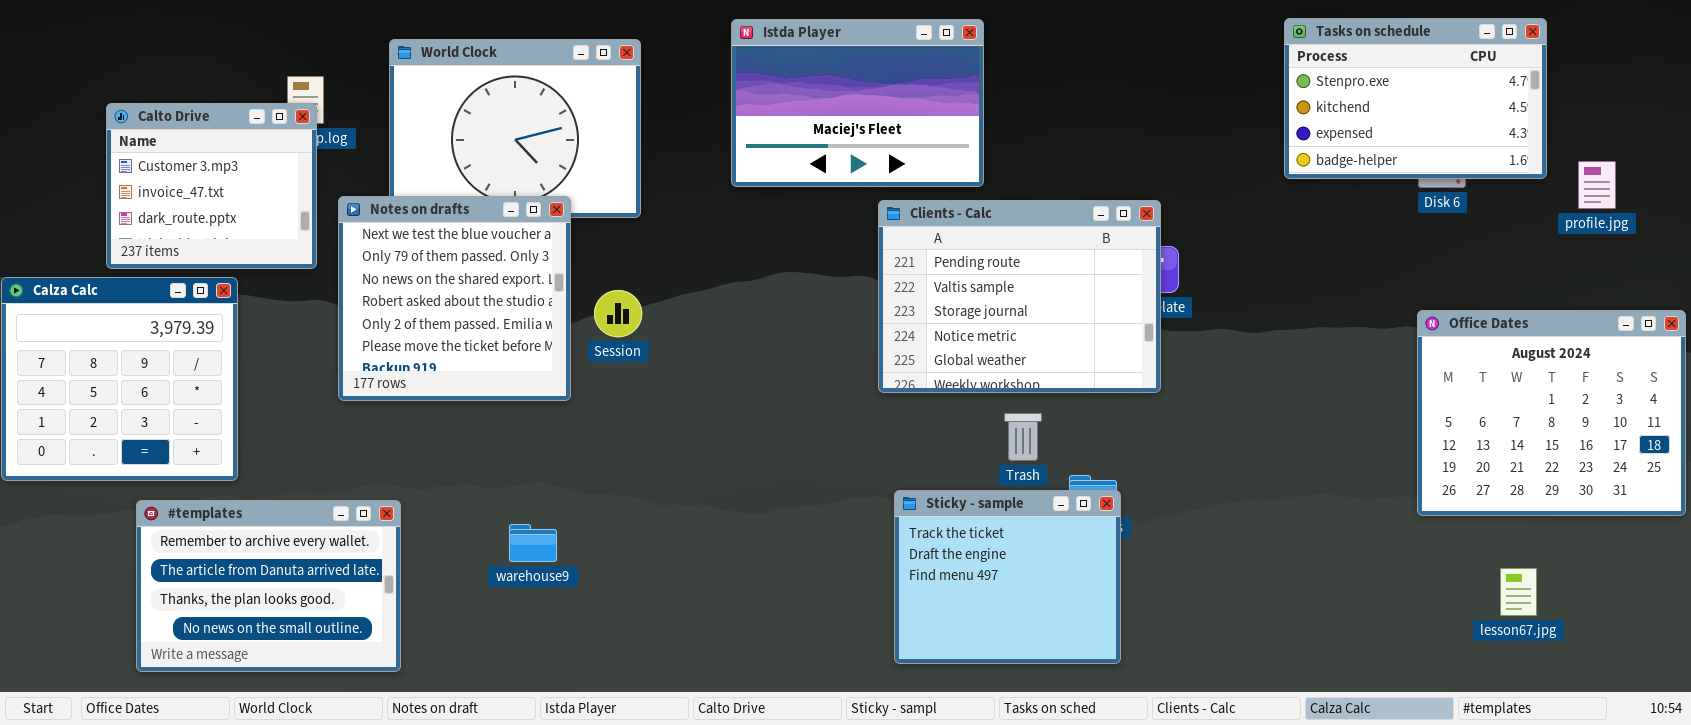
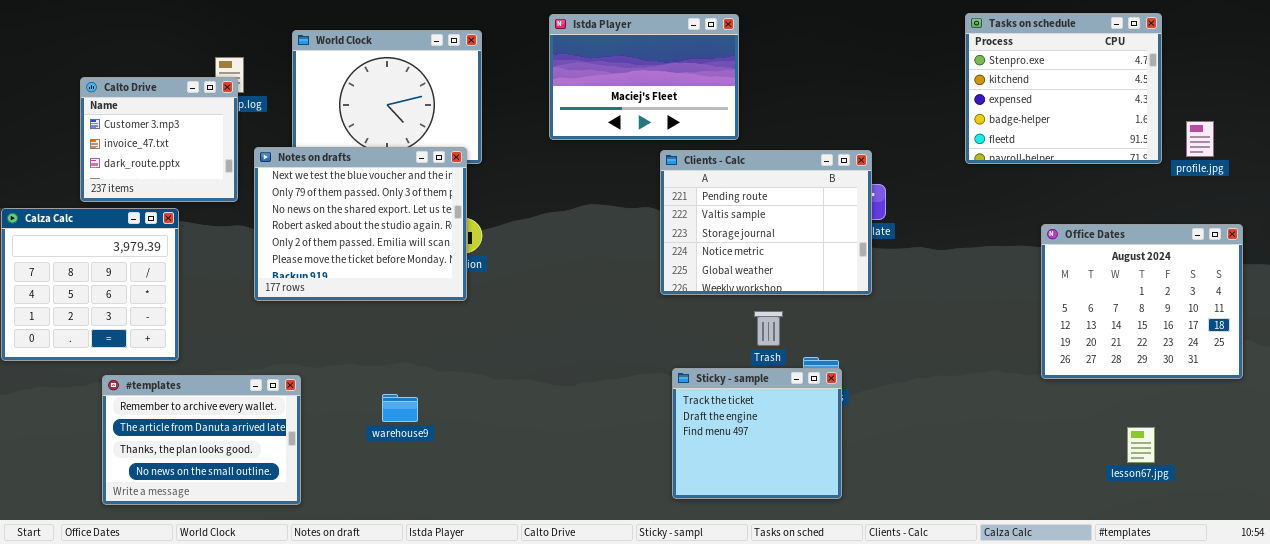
Tasks on schedule: [1284,18,1547,179] -> [965,13,1162,164], resized
Notes on drafts: [338,196,571,401] -> [254,147,467,301], resized
Office Dates: [1417,310,1686,516] -> [1041,224,1243,379], moved

